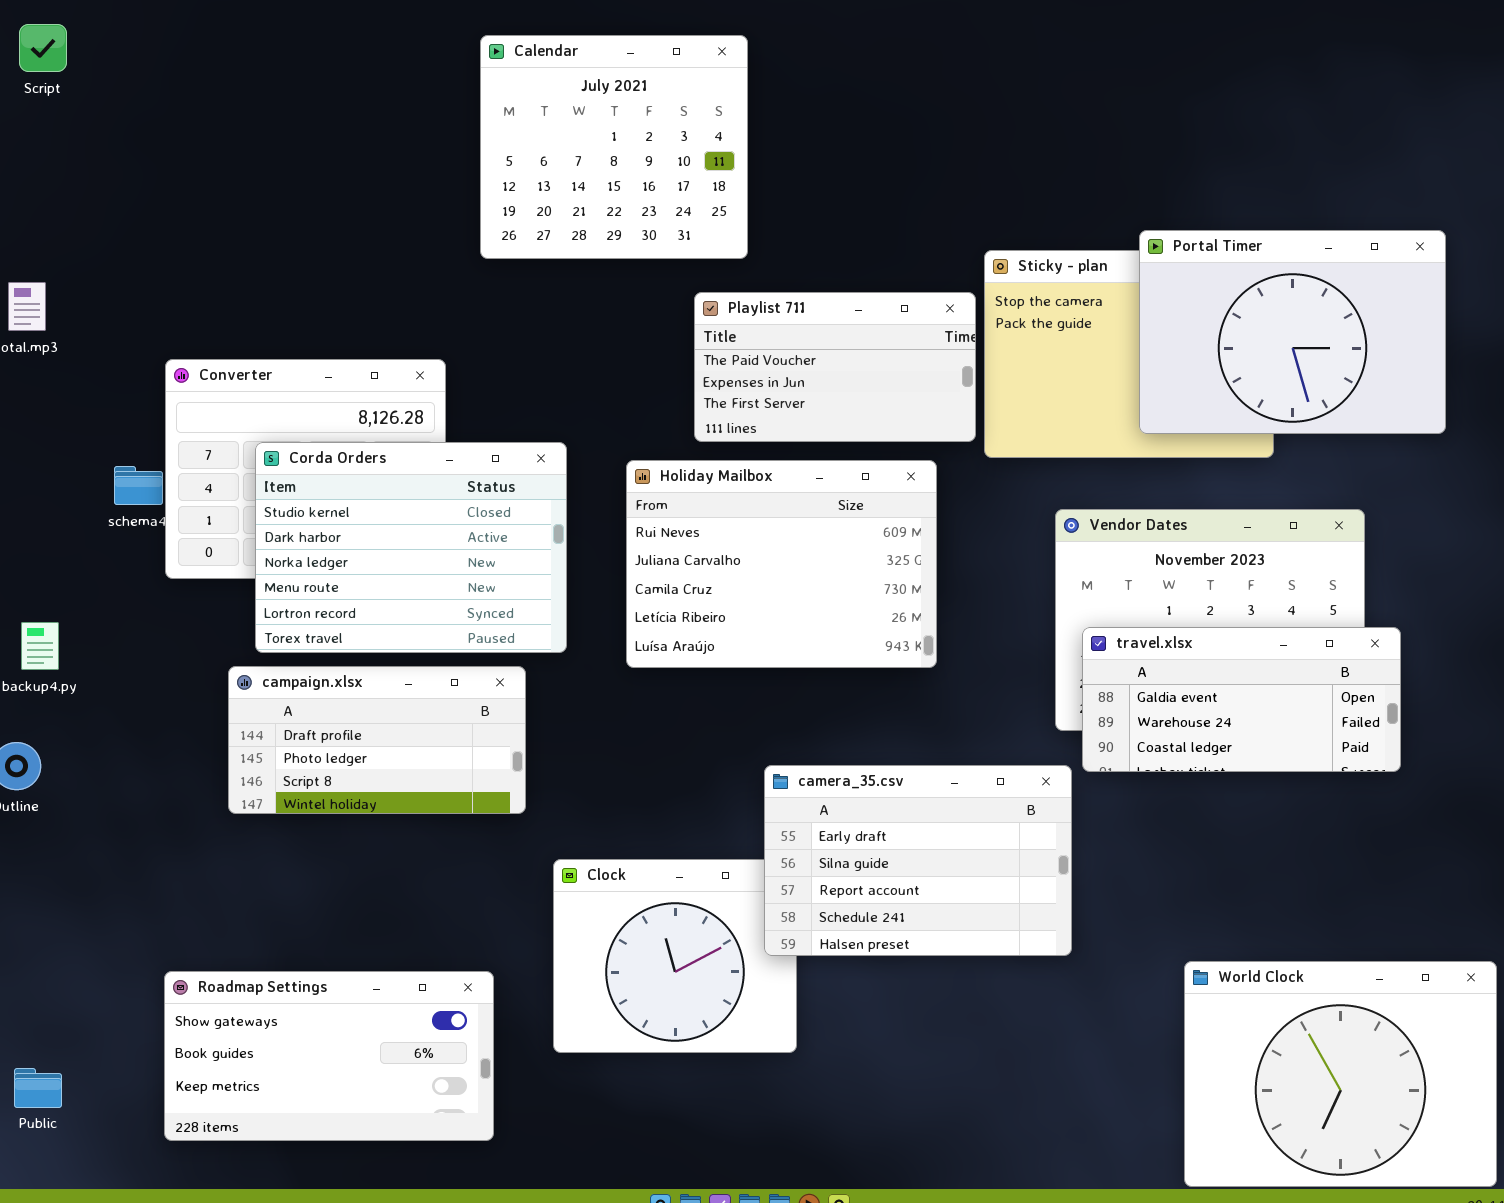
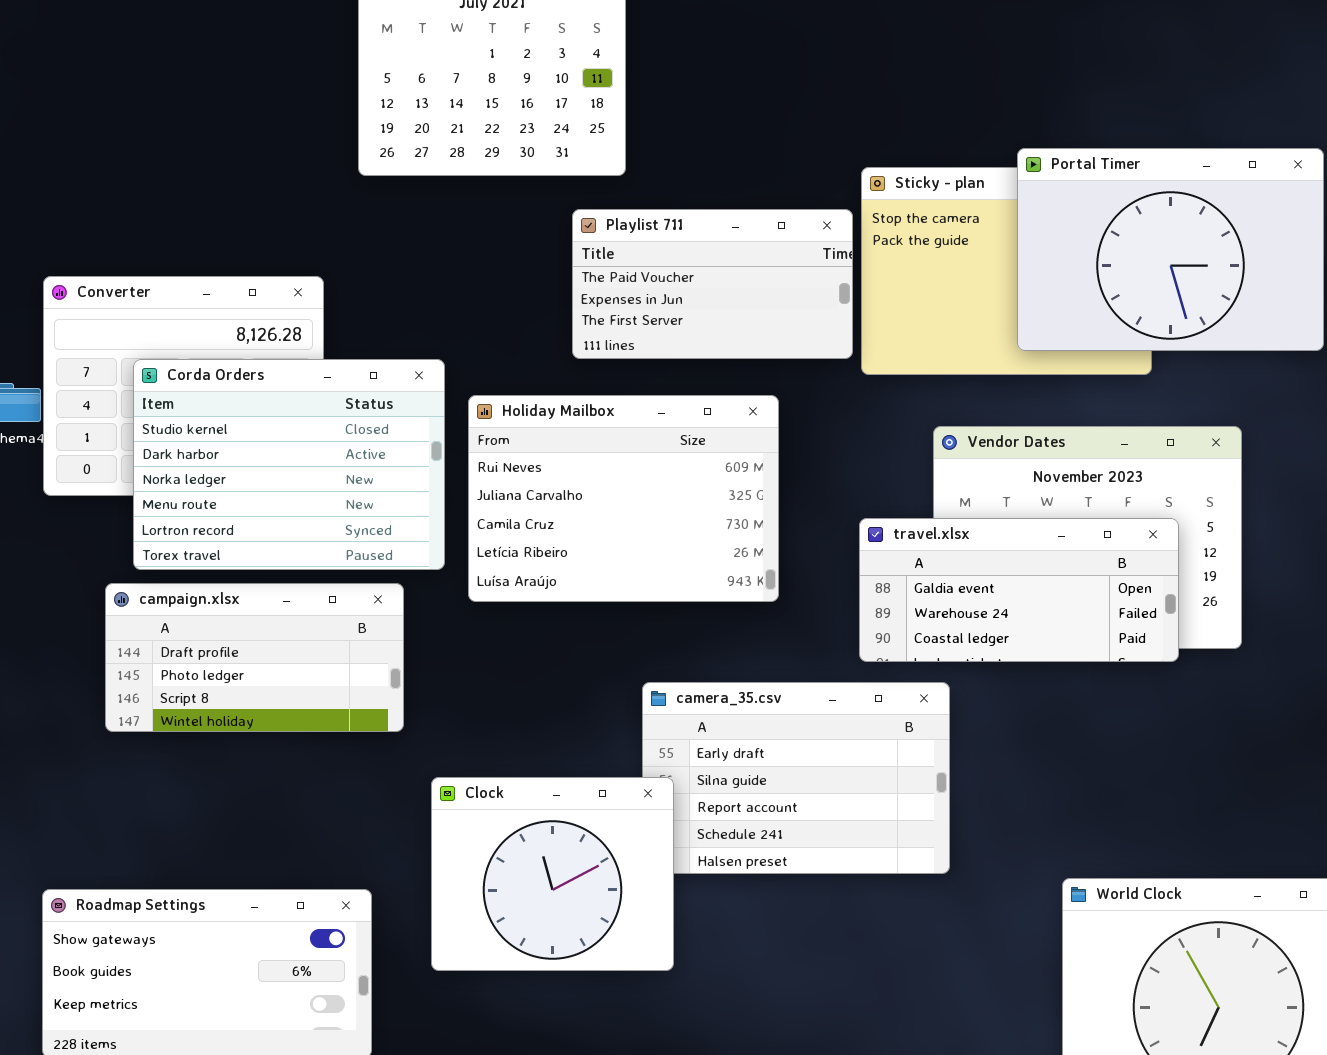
Holiday Mailbox: [626,460,937,668] -> [468,395,779,602], moved
travel.xlsx: [1082,627,1401,772] -> [859,518,1179,662], moved
Clock: [553,859,797,1053] -> [431,777,674,971], raised

